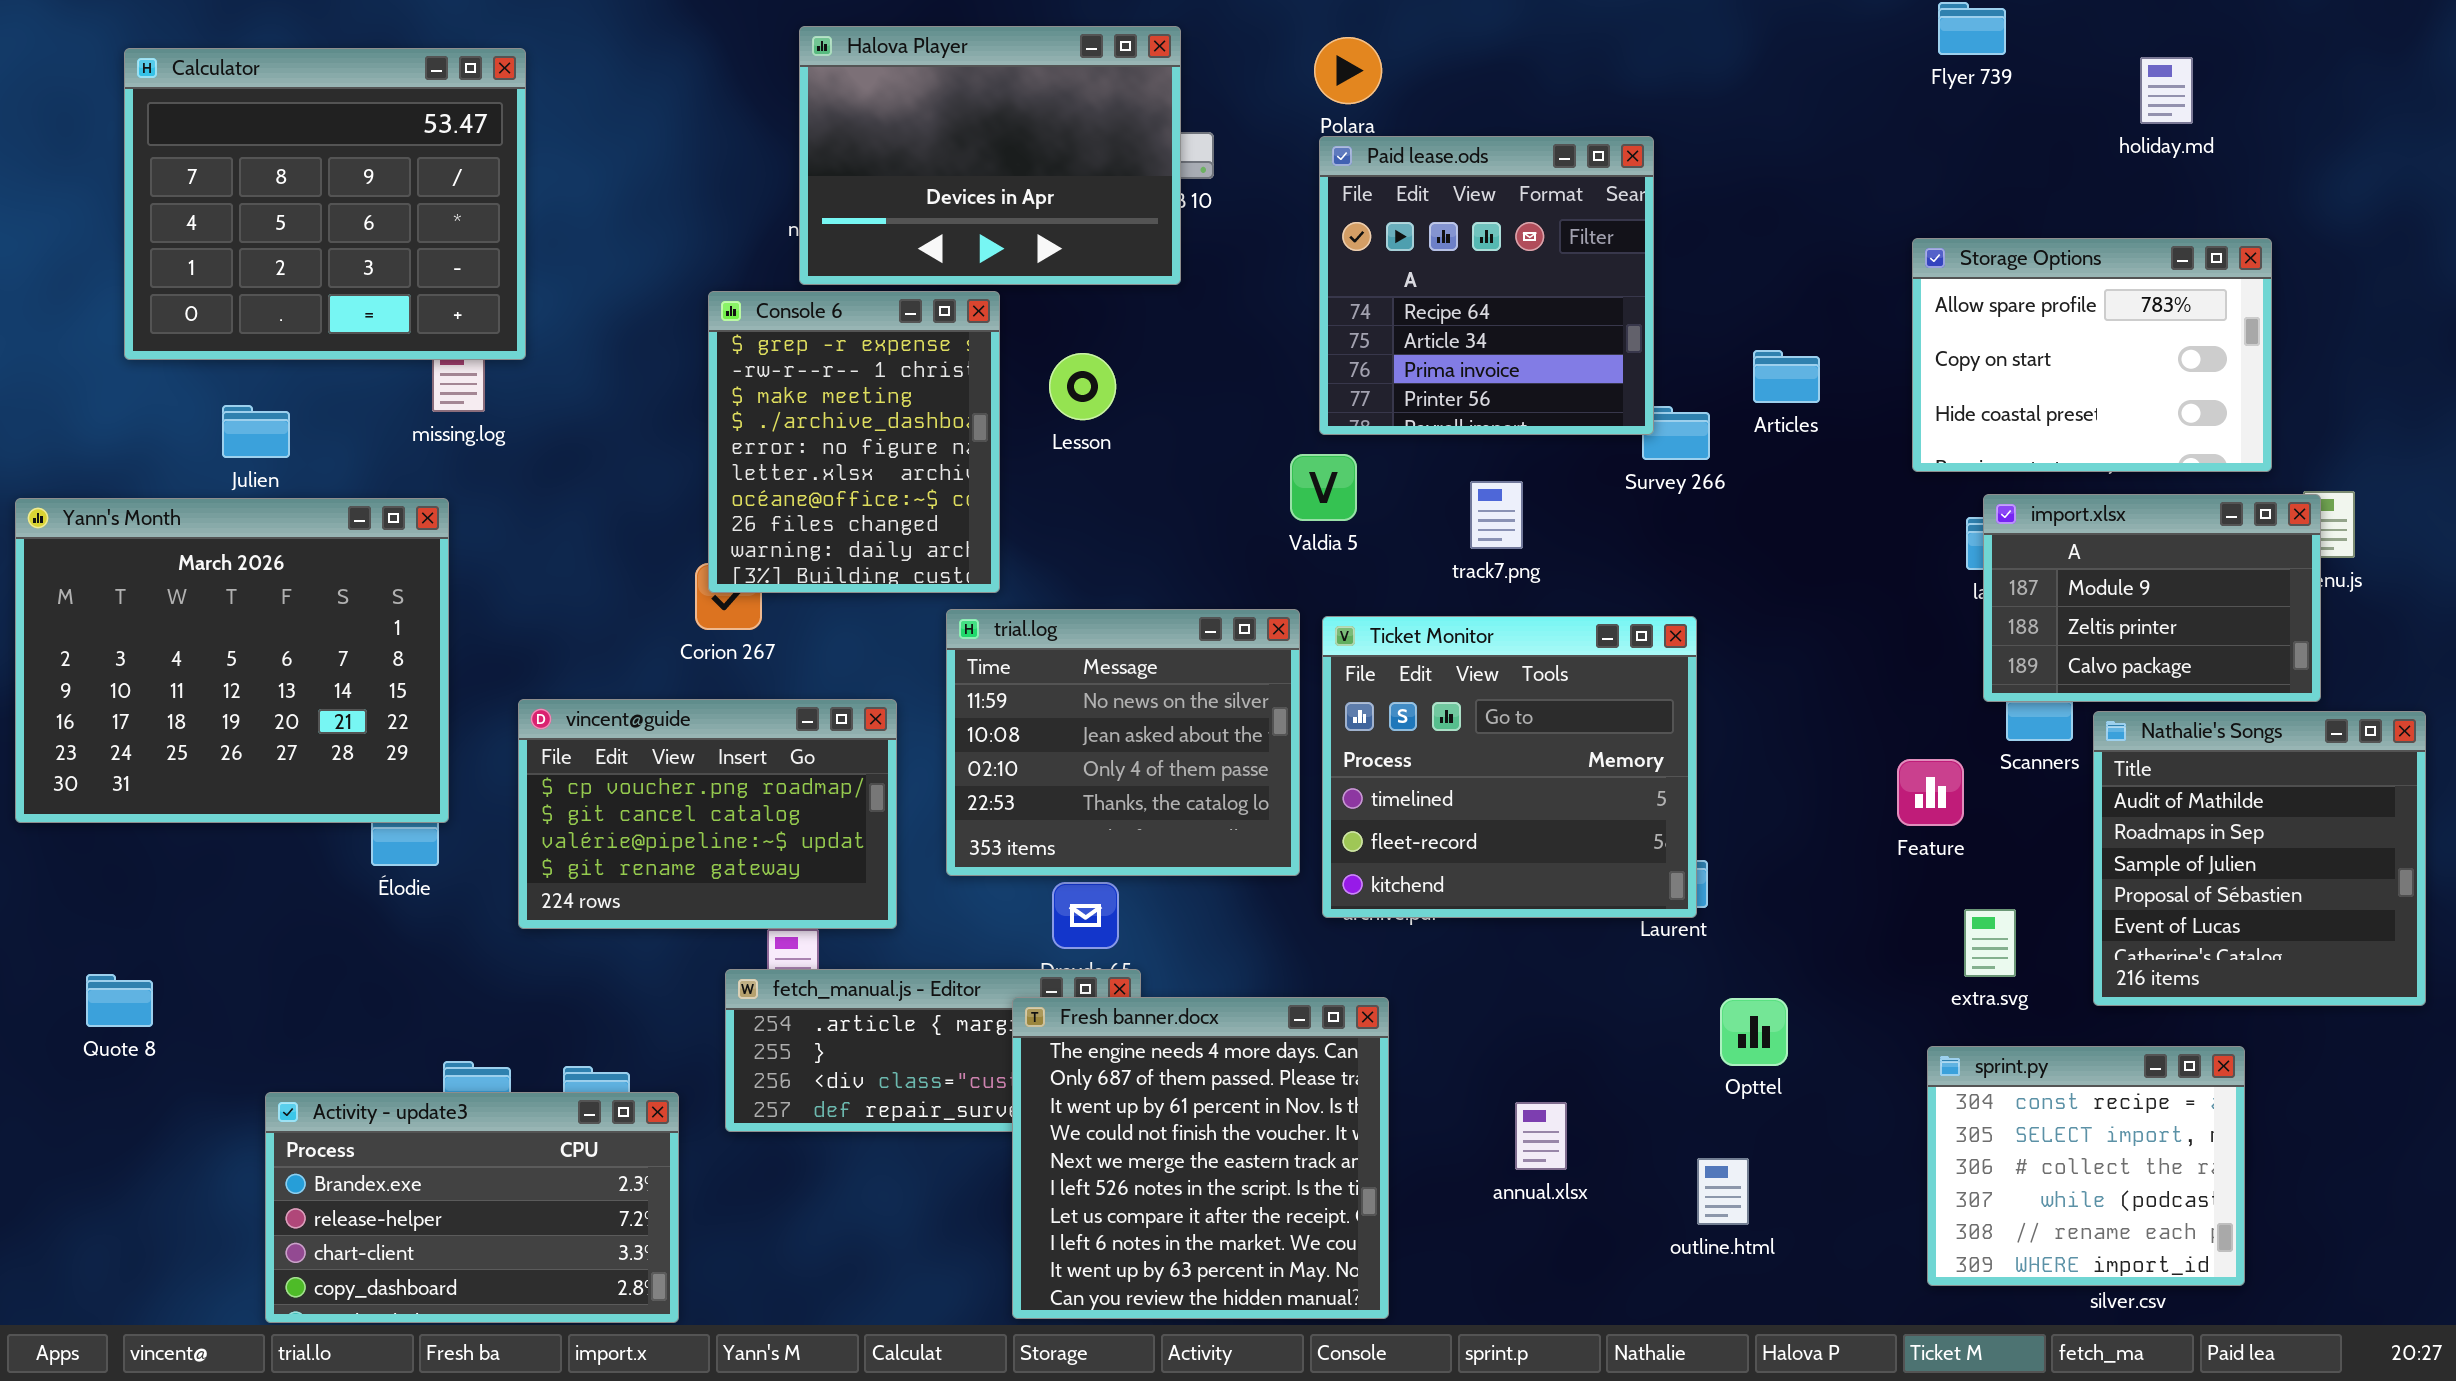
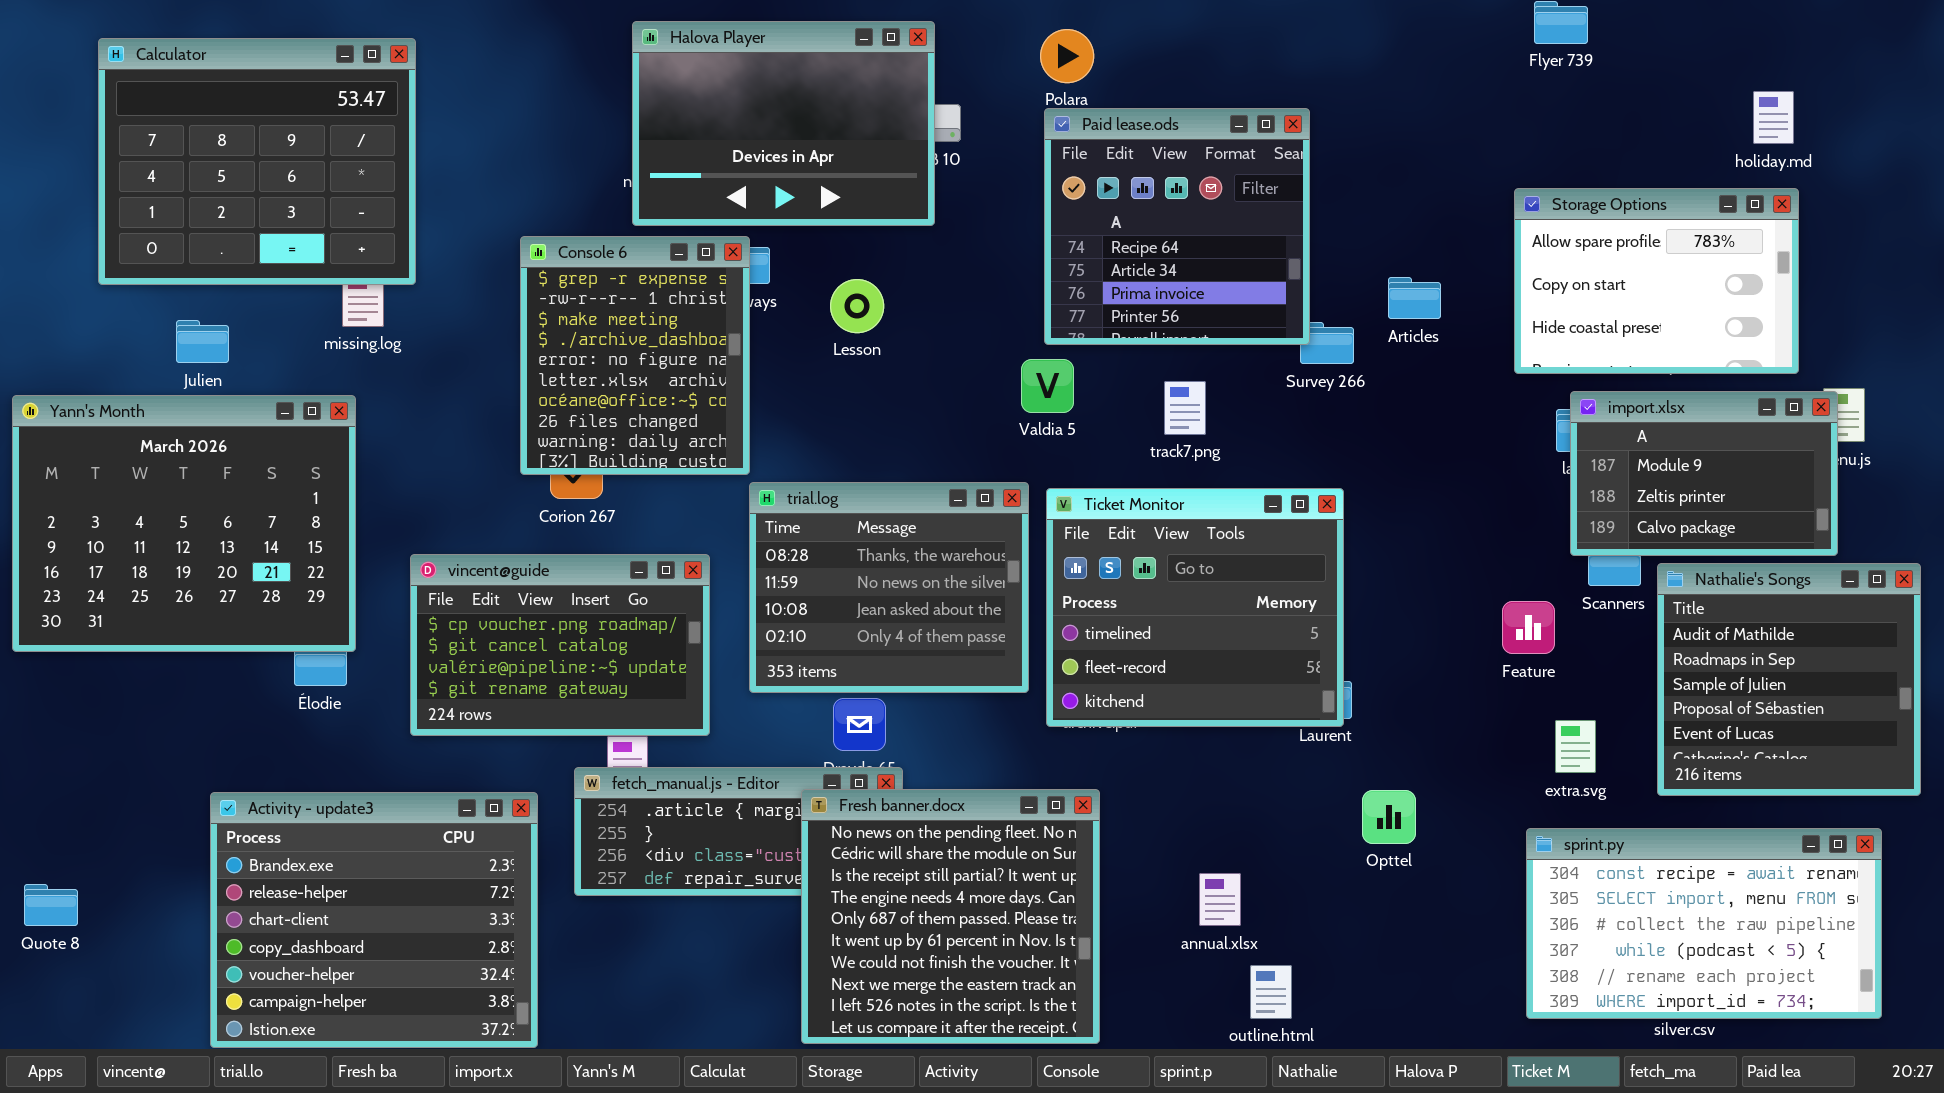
holiday.md: [2140,57,2193,124] -> [1753,91,1794,144], moved
Console 6: [708,291,1000,593] -> [520,236,750,475], moved
trial.log: [946,609,1300,876] -> [749,482,1029,693], scrolled up 1 row
Quote 8: [86,974,153,1027] -> [24,884,78,926], moved
Fresh banner.docx: [1012,997,1389,1319] -> [801,789,1100,1044], scrolled up 3 rows
sprint.py: [1927,1046,2245,1286] -> [1526,828,1882,1019], resized
Activity - update3: [265,1092,679,1323] -> [210,792,538,1048], resized
outline.html: [1697,1158,1749,1225] -> [1250,965,1292,1019], moved

